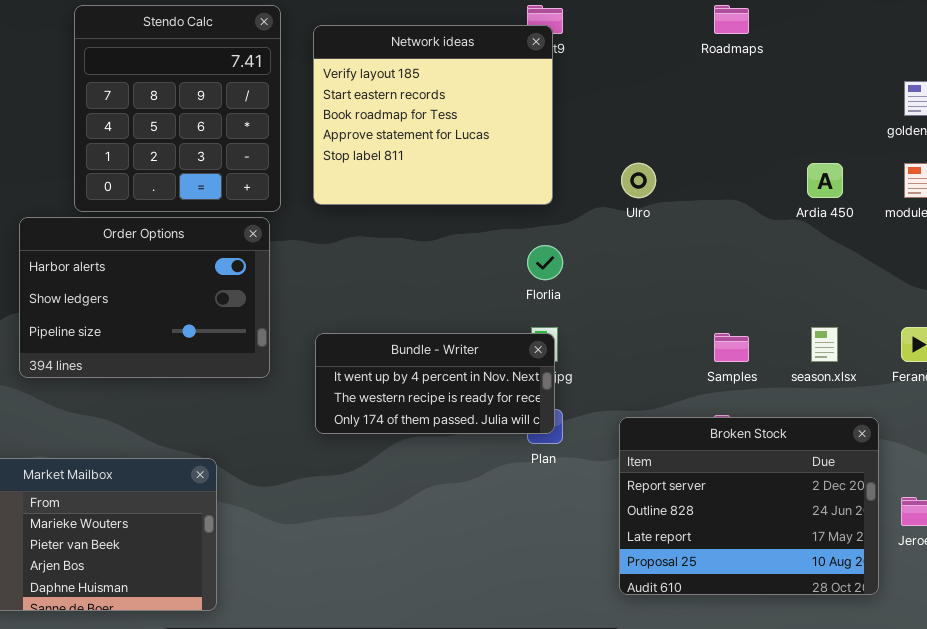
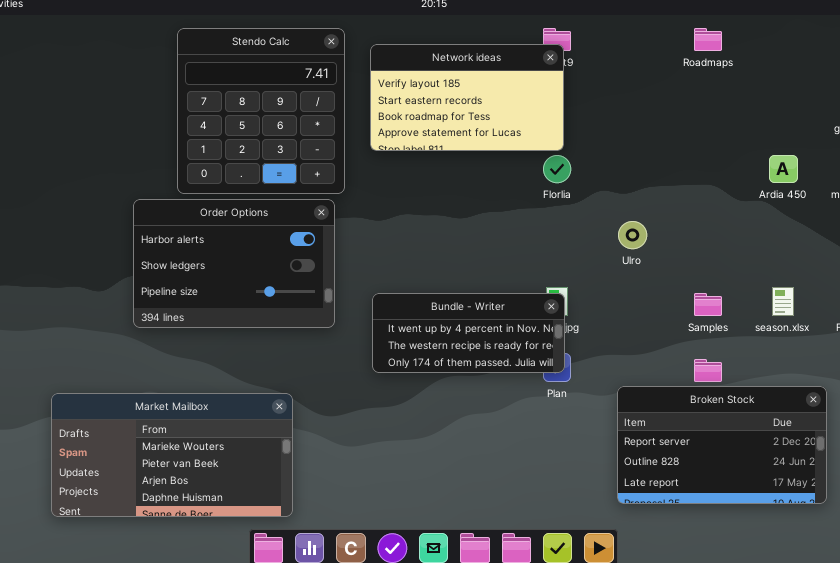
Network ideas: [313,25,553,205] -> [370,44,564,151], resized
Ulro: [621,163,656,198] -> [618,221,647,249], moved
Florlia: [527,245,563,280] -> [543,155,571,183], moved
Broken Stock: [619,417,879,595] -> [617,386,827,504], resized

